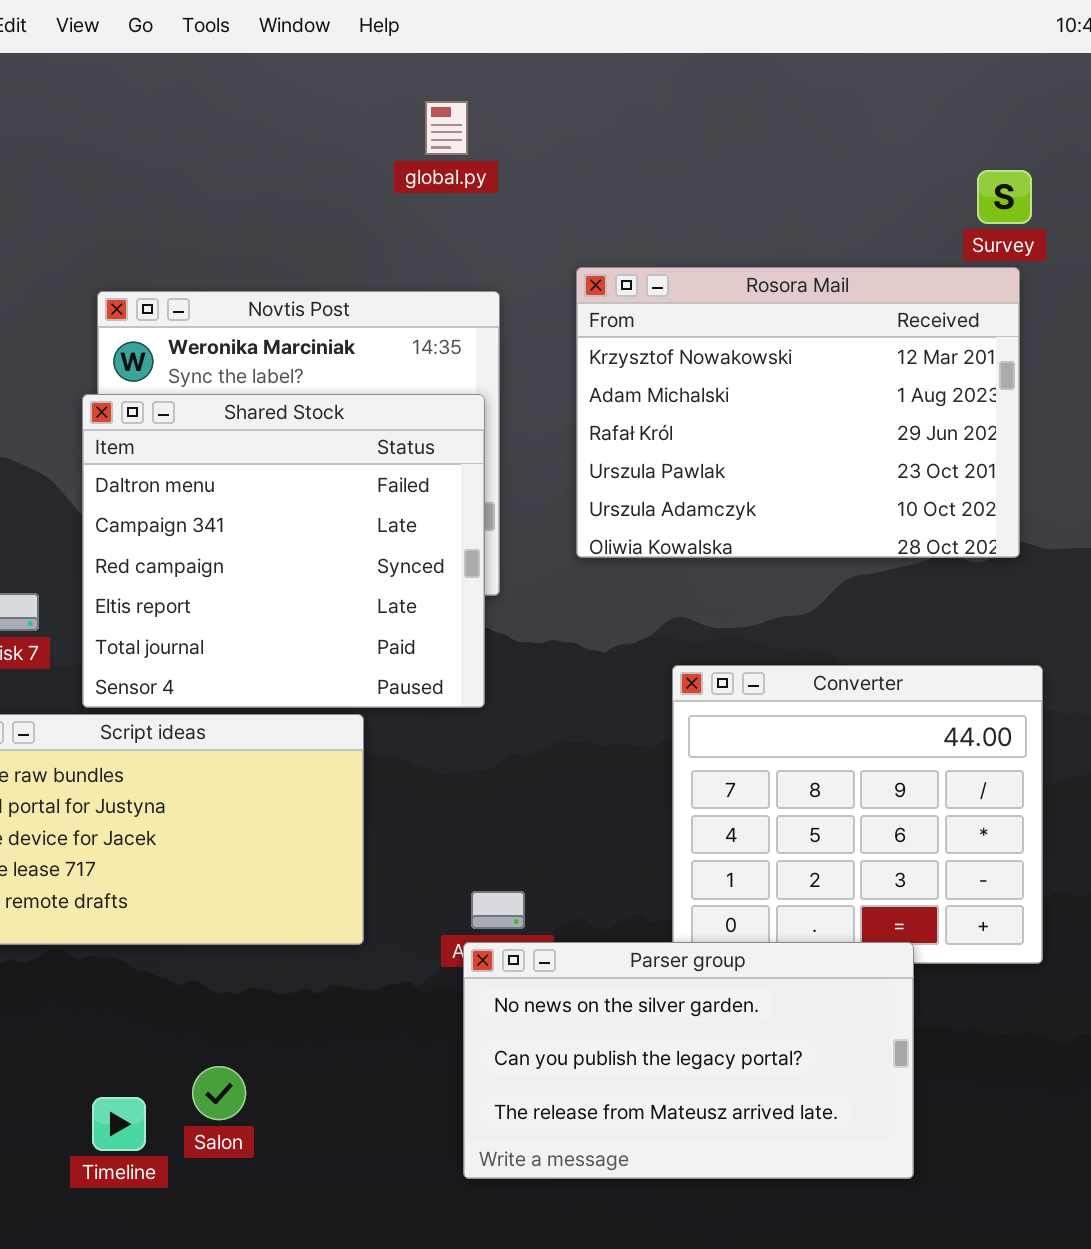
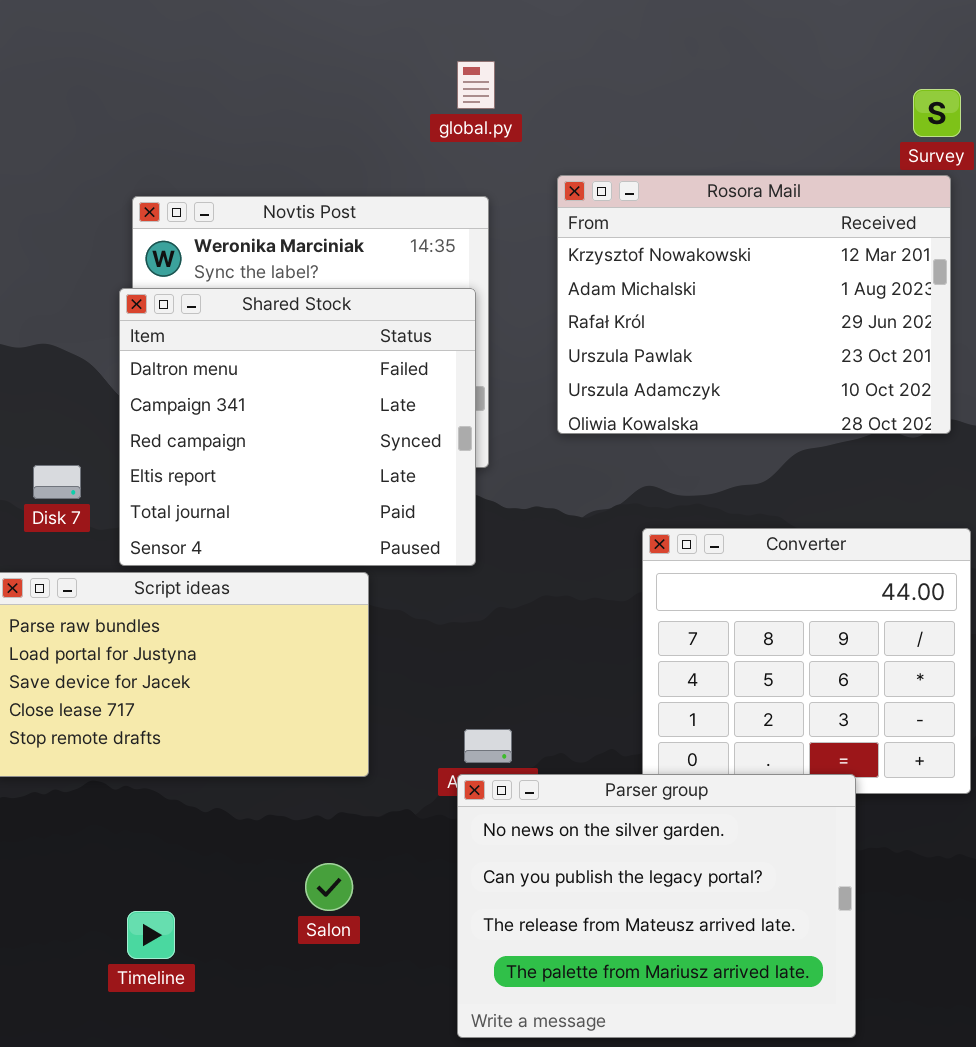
global.py: [425,101,468,155] -> [457,61,495,109], moved
Parser group: [463,942,914,1179] -> [457,774,856,1038], resized
Salon: [192,1066,246,1120] -> [305,863,353,911], moved

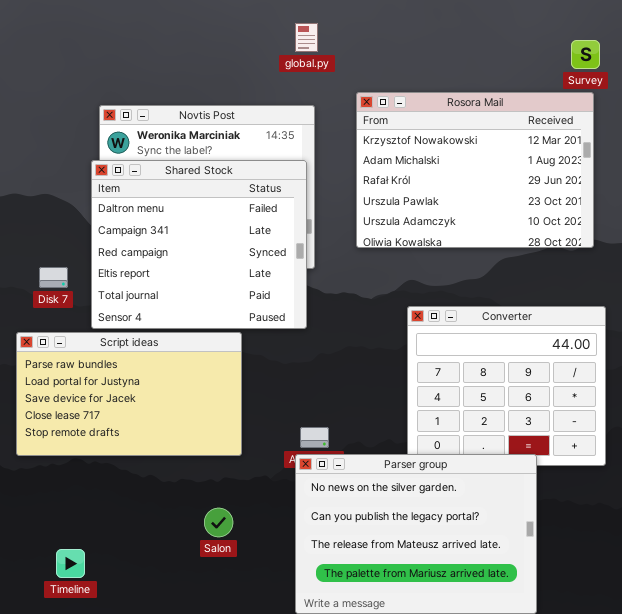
Timeline: [127,911,175,959] -> [56,549,85,578], moved

